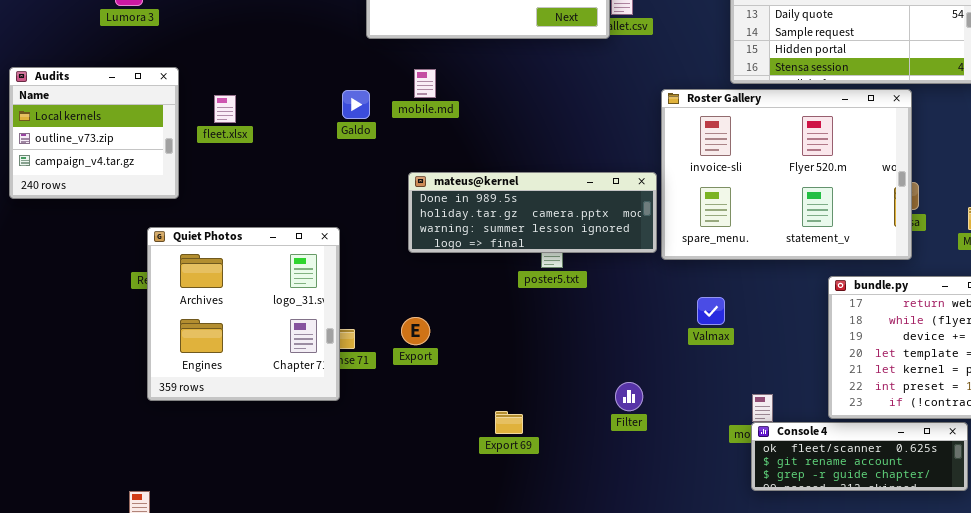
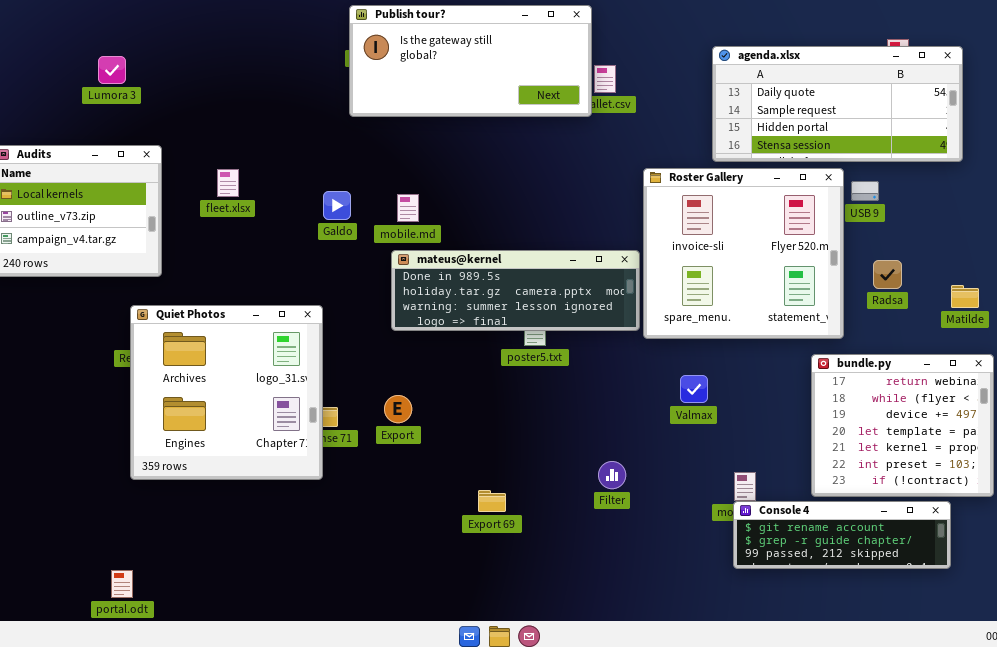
mobile.md: [414,69,436,98] -> [397,194,419,222], moved
Roster Gallery: [661,89,912,260] -> [643,168,844,339], resized
Galdo: [342,90,370,119] -> [323,191,351,220], moved
fleet.xlsx: [214,95,236,123] -> [217,169,239,197], moved
Console 4: [751,422,968,491] -> [733,501,951,569], scrolled down 1 row

